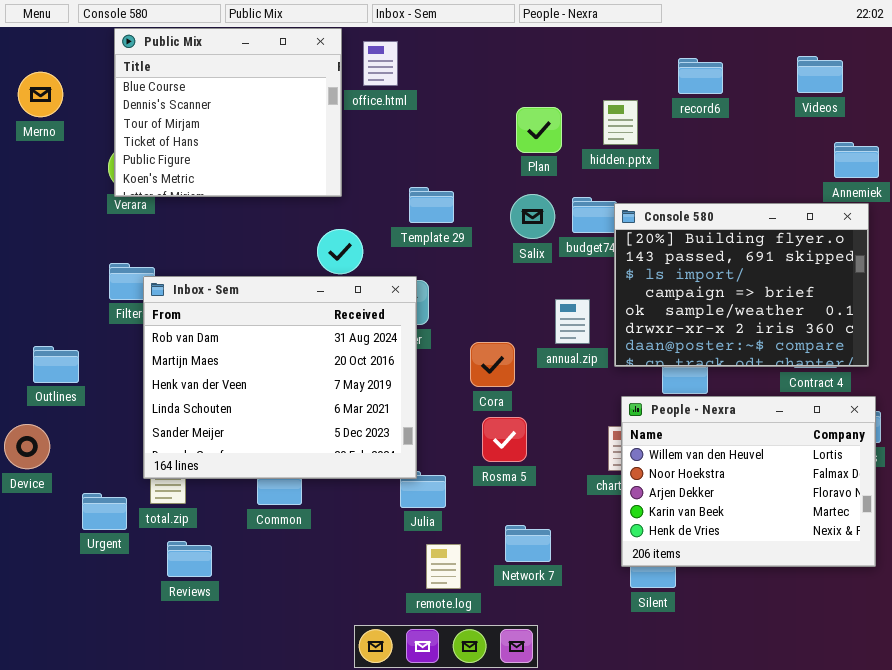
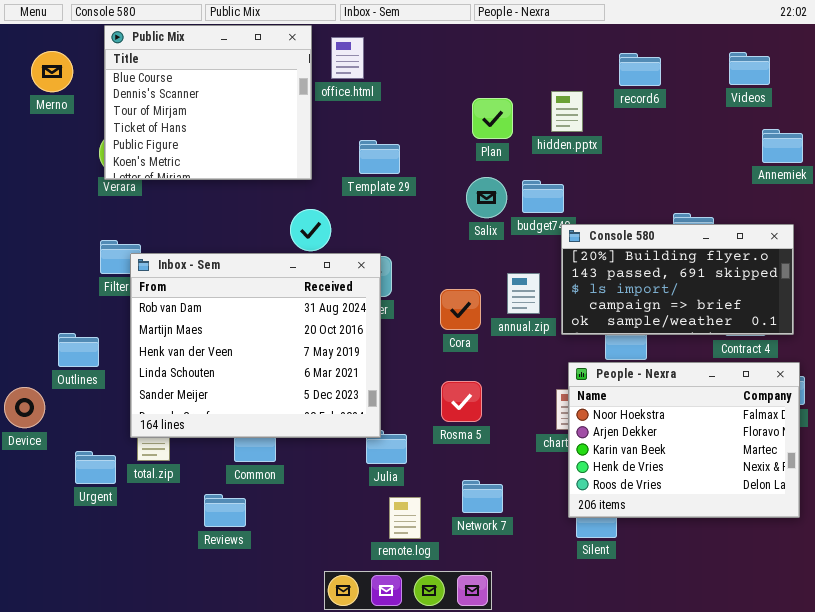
Merno: [18,72,63,117] -> [31,51,73,92], moved
Template 29: [409,187,454,223] -> [359,140,400,174], moved
Console 580: [614,203,869,367] -> [561,224,794,335], resized
Cora: [470,342,515,387] -> [440,289,481,330], moved
Outlines: [33,346,79,383] -> [58,333,99,367], moved
People - Nexra: [621,396,876,567] -> [568,362,800,518], scrolled down 1 row
Reviews: [167,541,212,577] -> [204,494,246,527], moved

